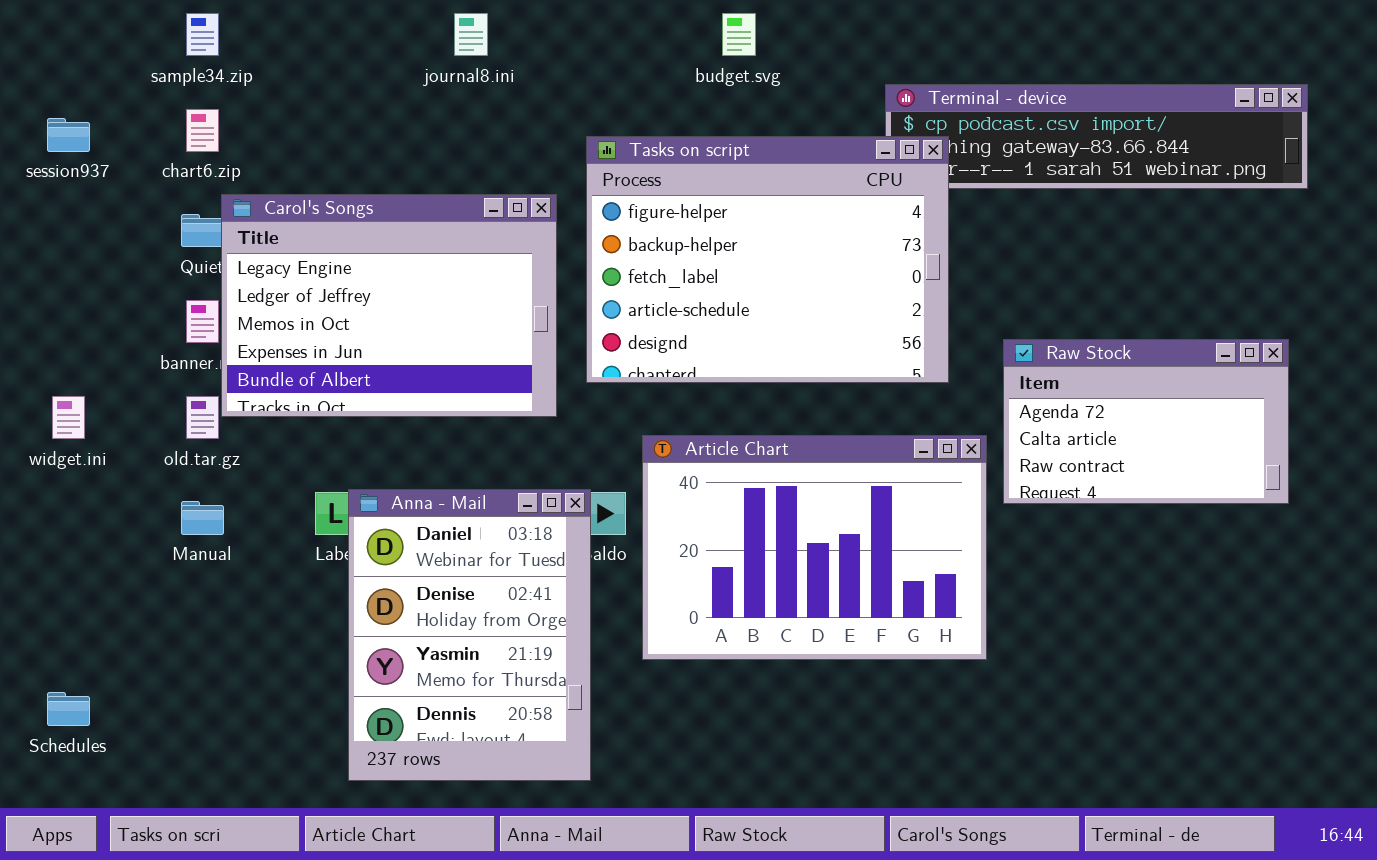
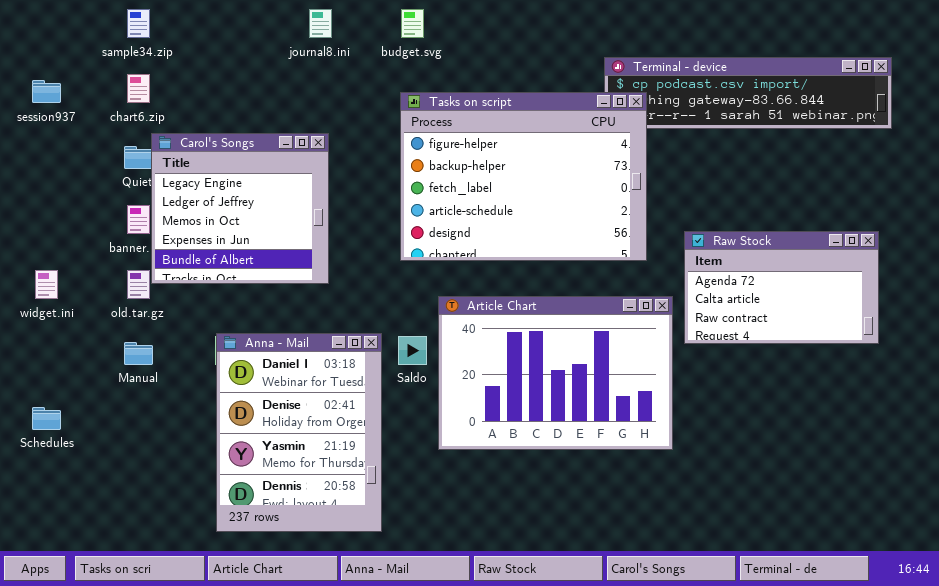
budget.svg: [722,13,756,56] -> [401,9,424,38], moved
Carol's Songs: [221,194,557,417] -> [151,133,329,284], resized
Anna - Mail: [348,489,591,781] -> [216,333,382,532], moved
Schedules: [47,692,90,726] -> [32,407,61,430], moved

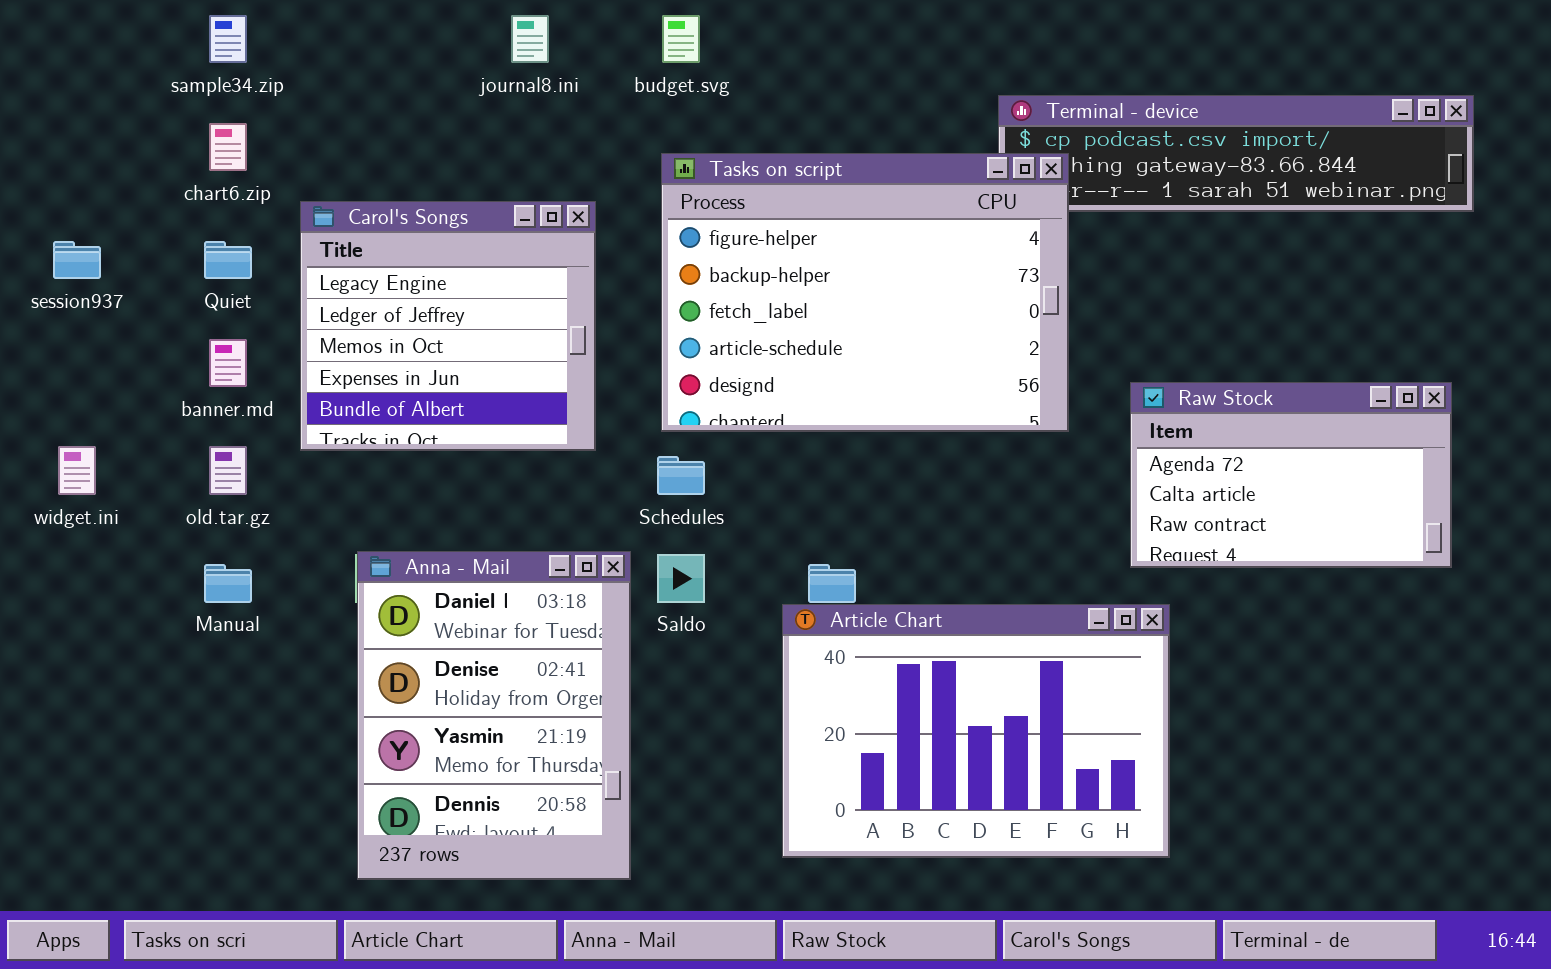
session937: [32,80,61,103] -> [53,241,101,279], moved
Carol's Songs: [151,133,329,284] -> [300,201,596,451], moved
Article Chart: [438,296,673,450] -> [782,604,1170,858], moved
Schedules: [32,407,61,430] -> [657,456,705,495], moved

